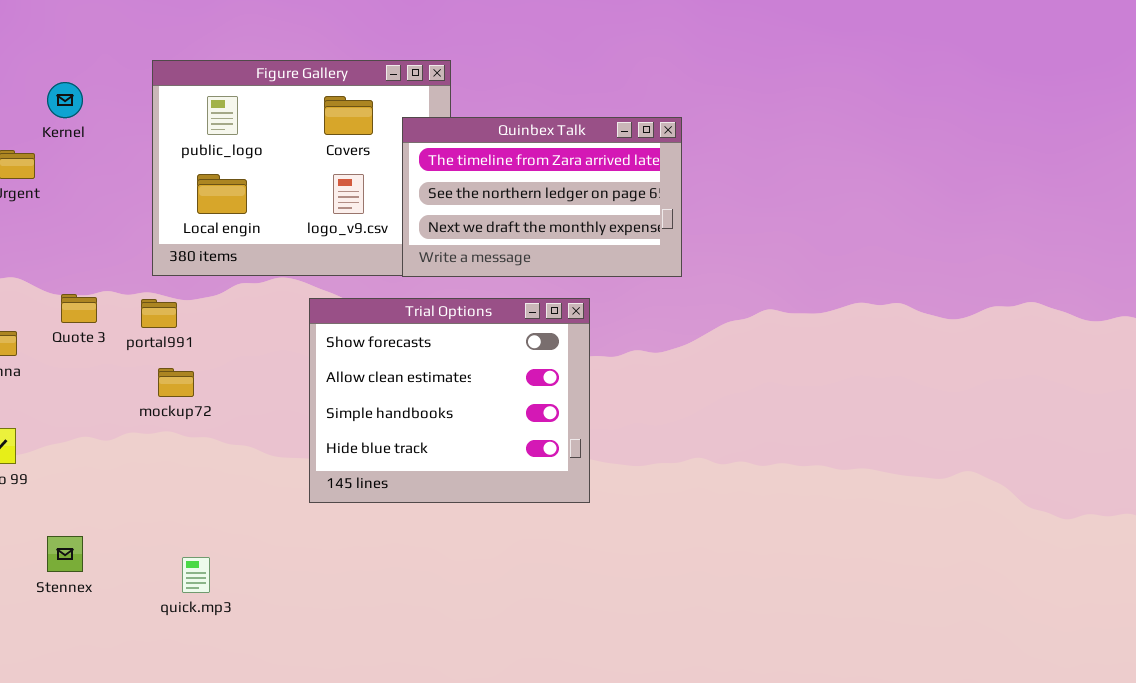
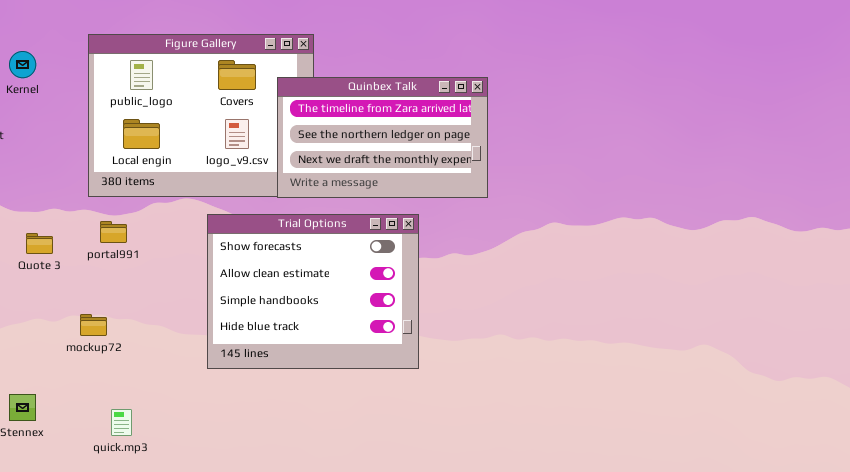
Quote 3: [61,294,97,323] -> [26,233,53,254], moved
portal991: [141,299,177,328] -> [100,221,127,243], moved
mockup72: [158,368,194,397] -> [80,314,107,336], moved

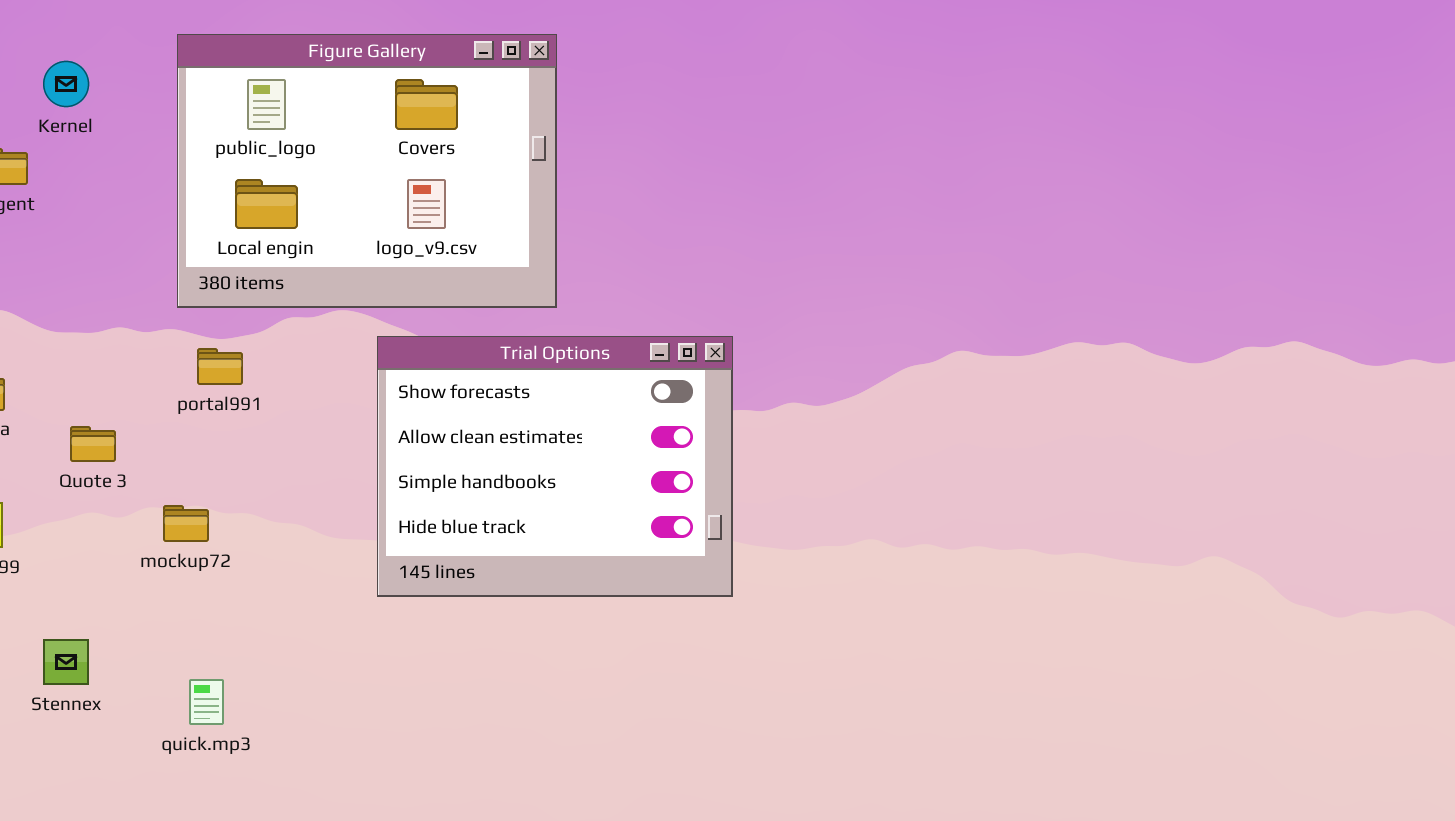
Quinbex Talk: [277,77,488,198] -> none, closed
Quote 3: [26,233,53,254] -> [70,426,116,462], moved
quick.mp3: [111,409,132,436] -> [189,679,224,725], moved

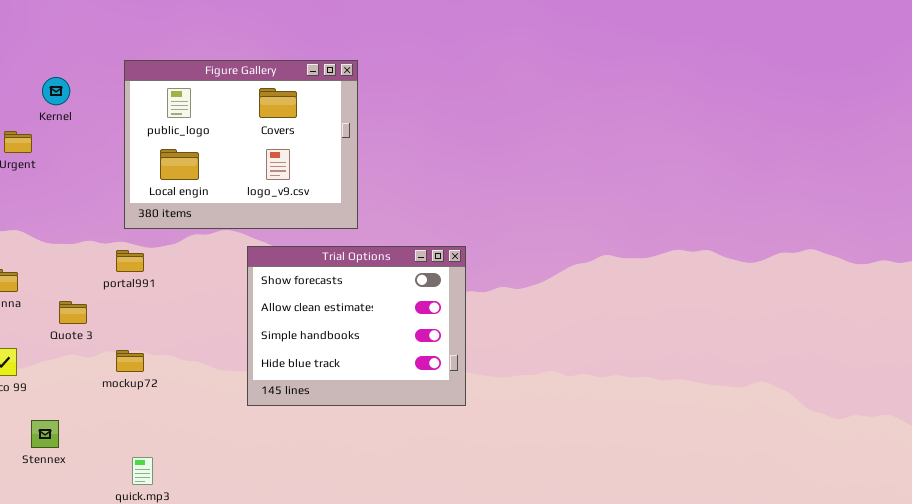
portal991: [197,348,243,385] -> [116,250,144,272], moved
Stennex: [43,639,89,685] -> [31,420,59,448], moved

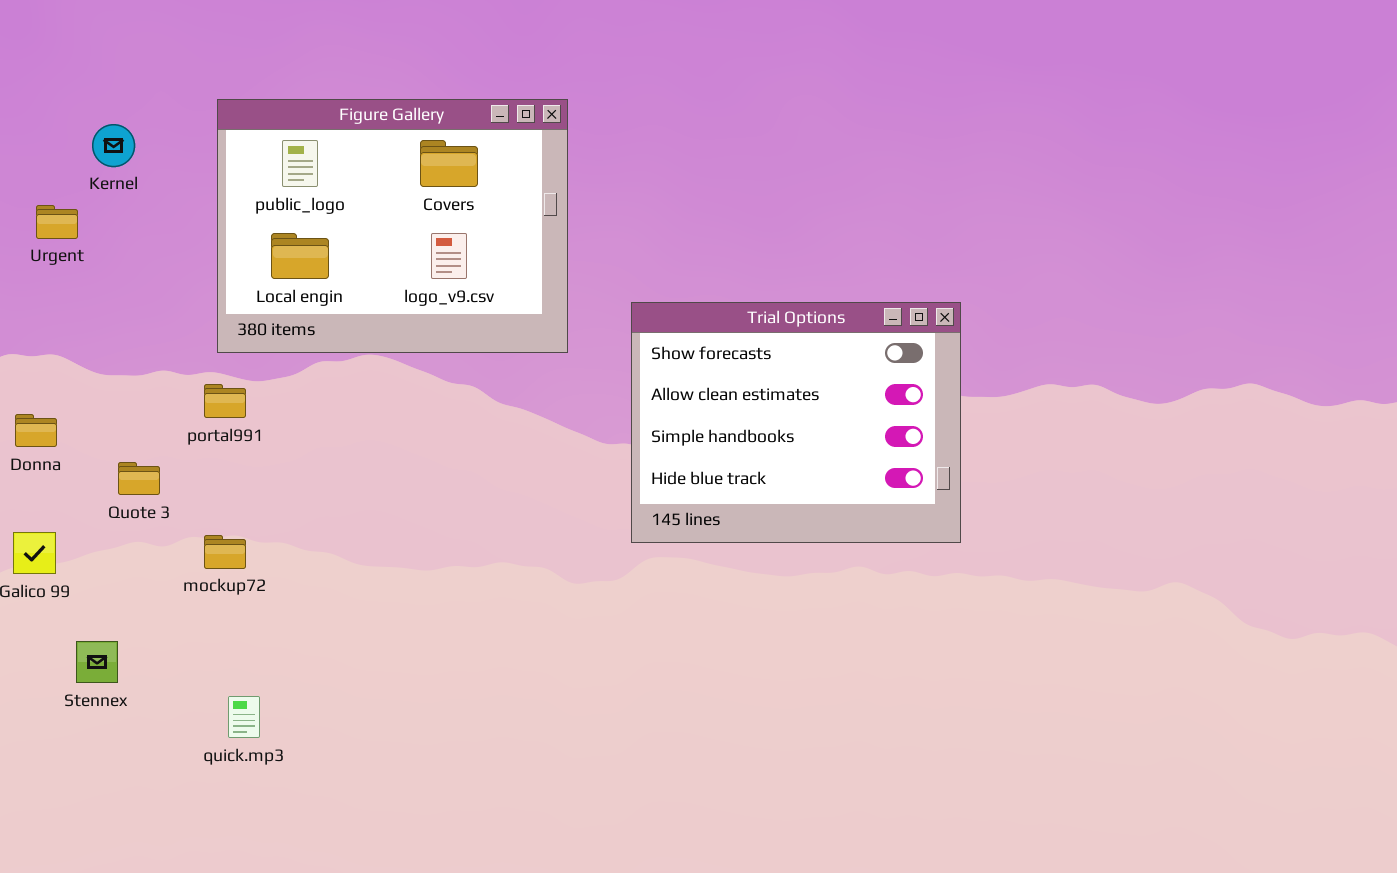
Trial Options: [247,246,466,406] -> [631,302,961,543], moved

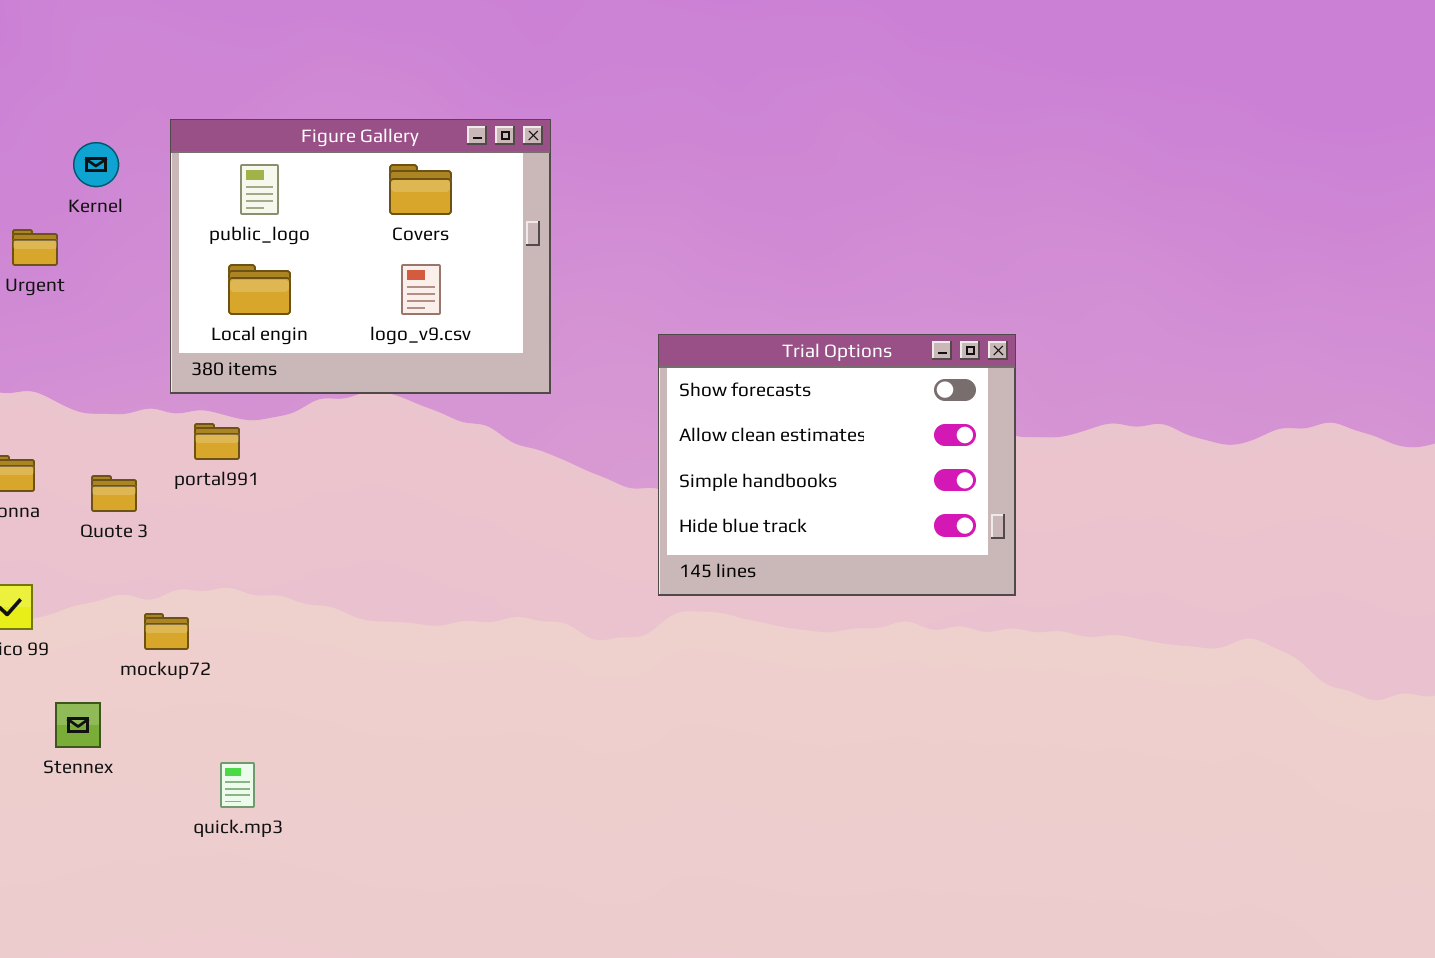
Figure Gallery: [217,99,568,353] -> [170,119,551,394], moved
Quote 3: [118,462,160,495] -> [91,475,137,512], moved
mockup72: [204,535,246,569] -> [144,613,189,650], moved

